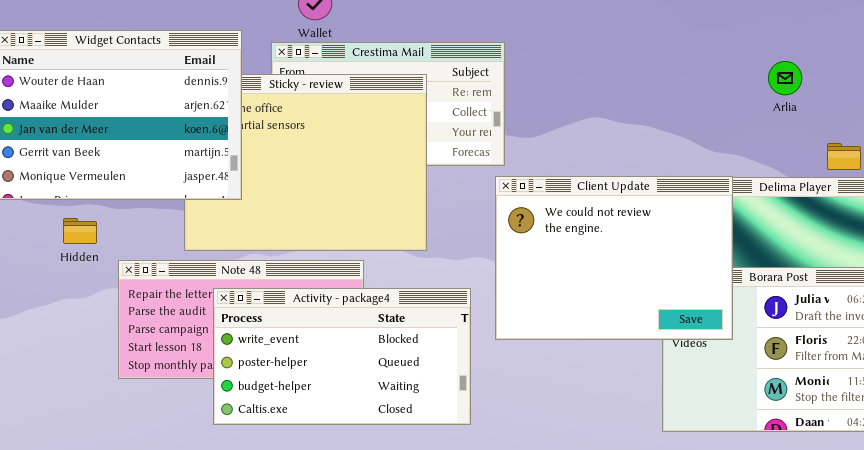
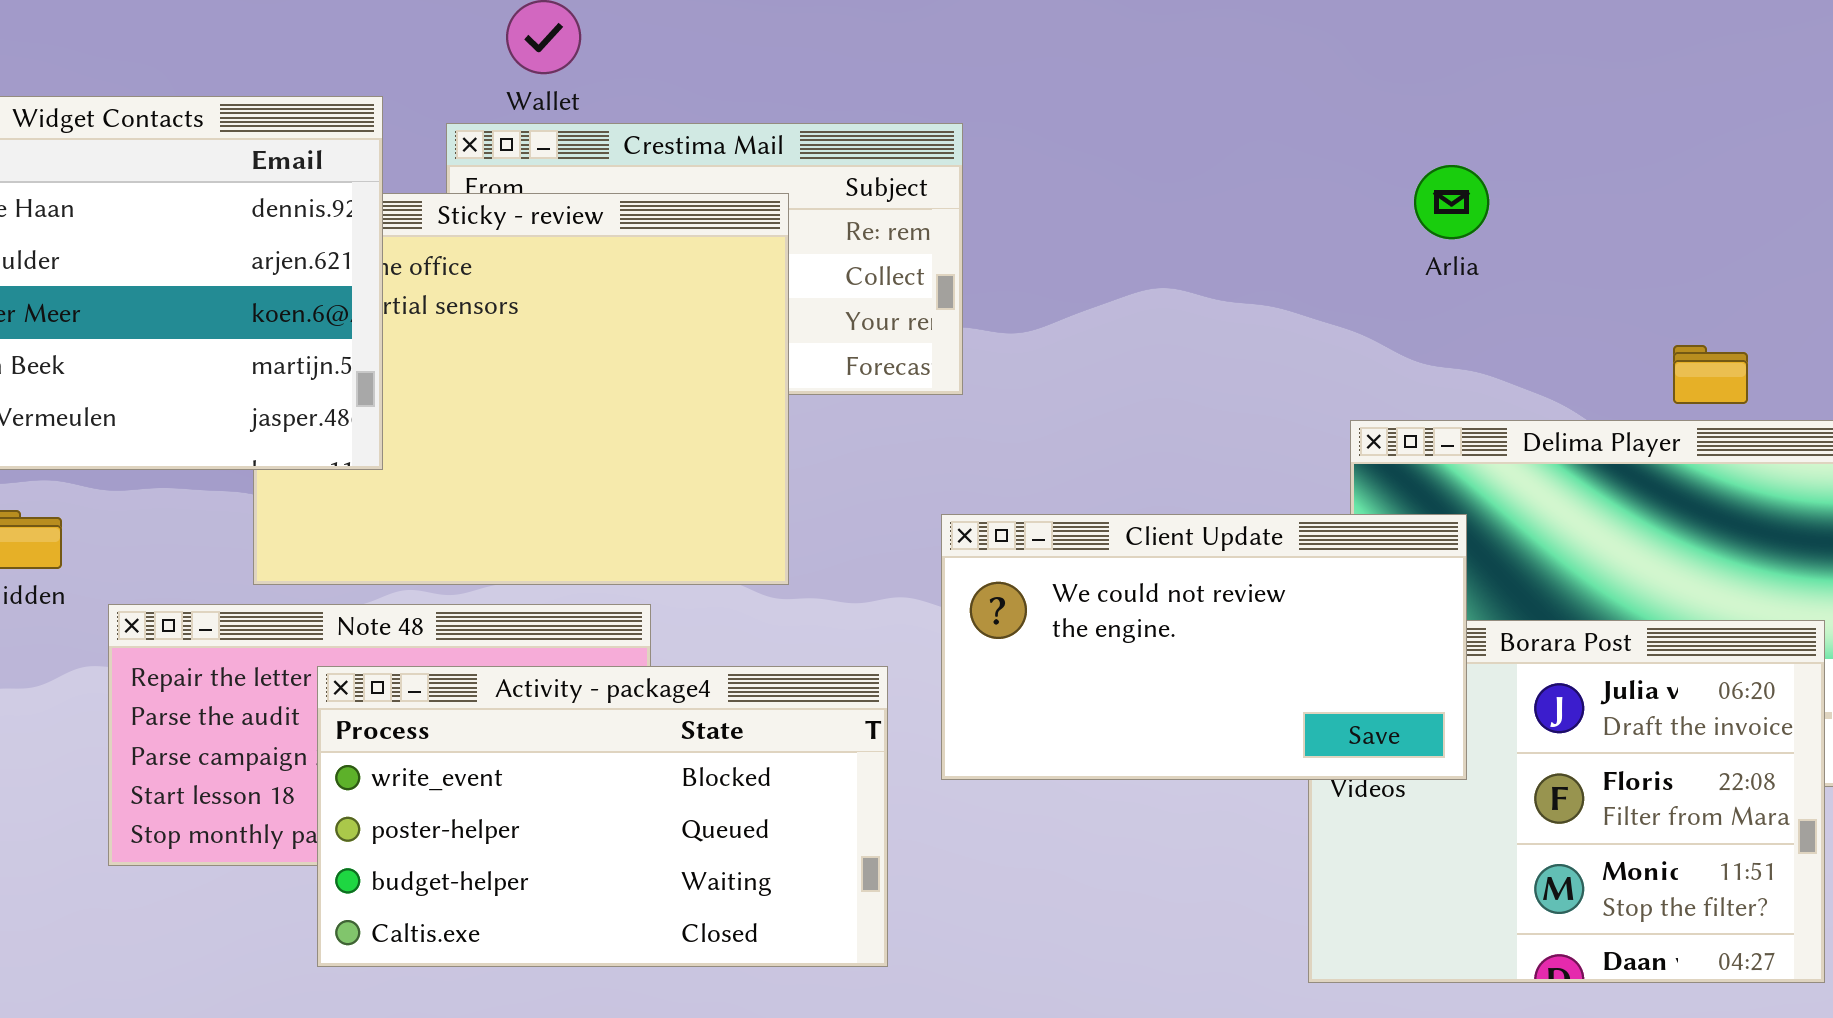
Arlia: [768,61,802,95] -> [1414,165,1489,239], moved
Client Update: [495,176,733,340] -> [941,514,1467,780], resized

